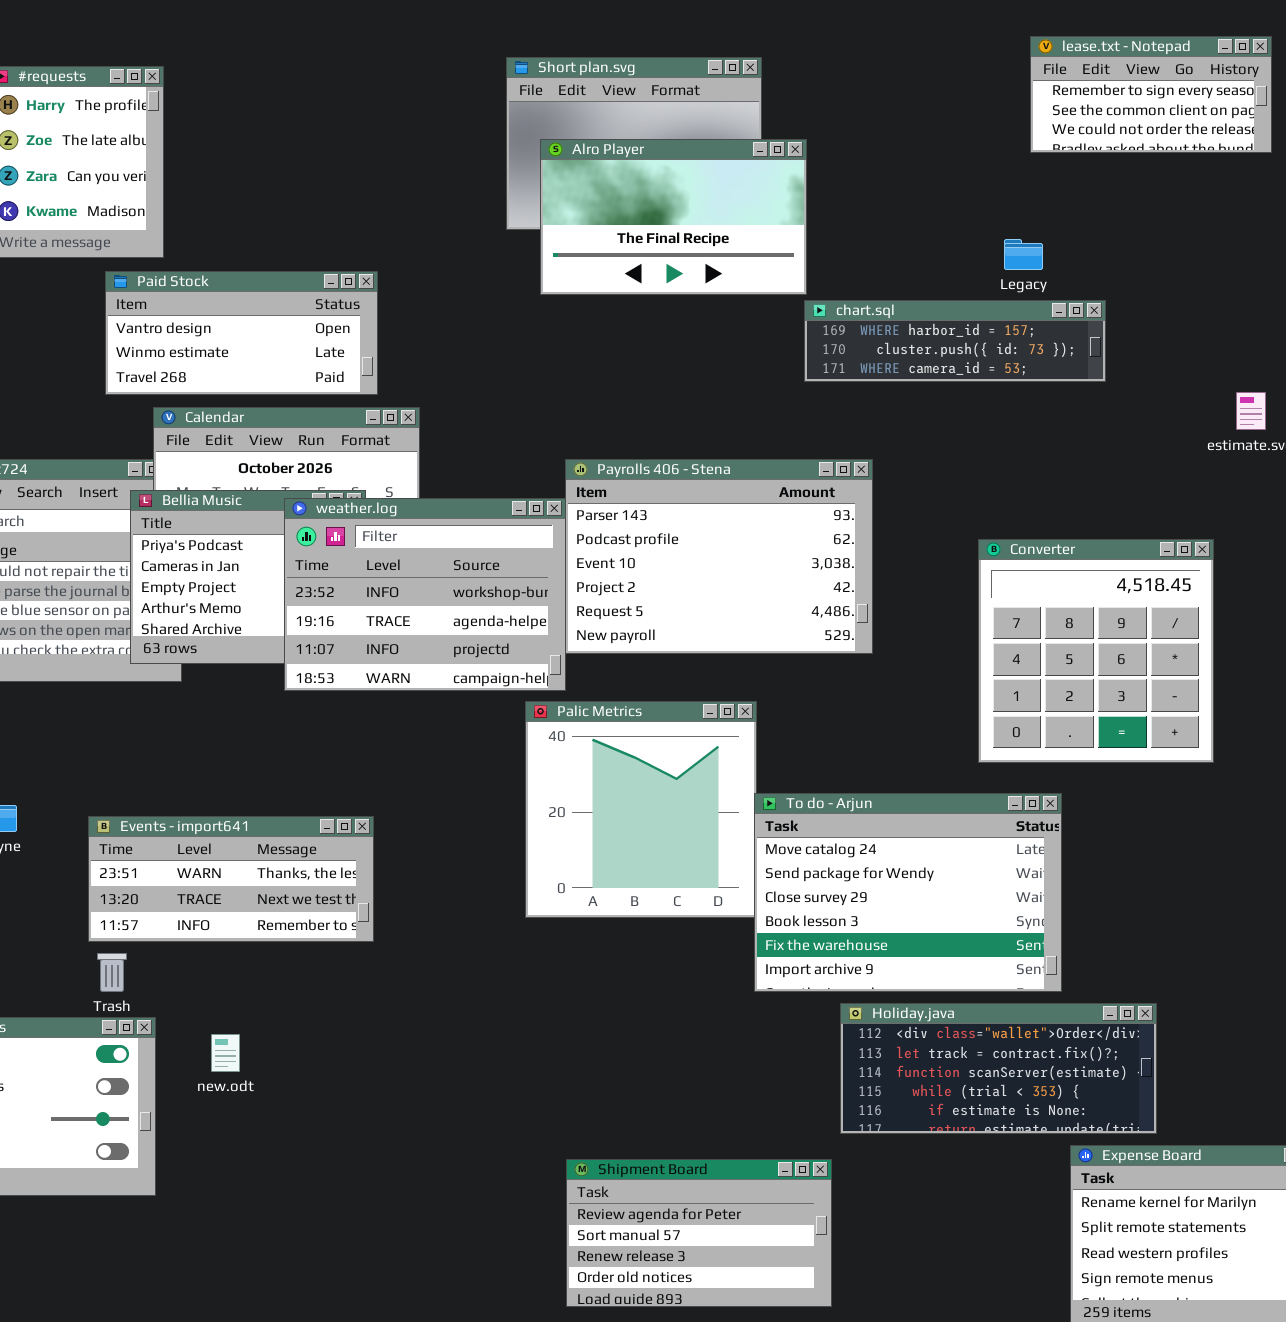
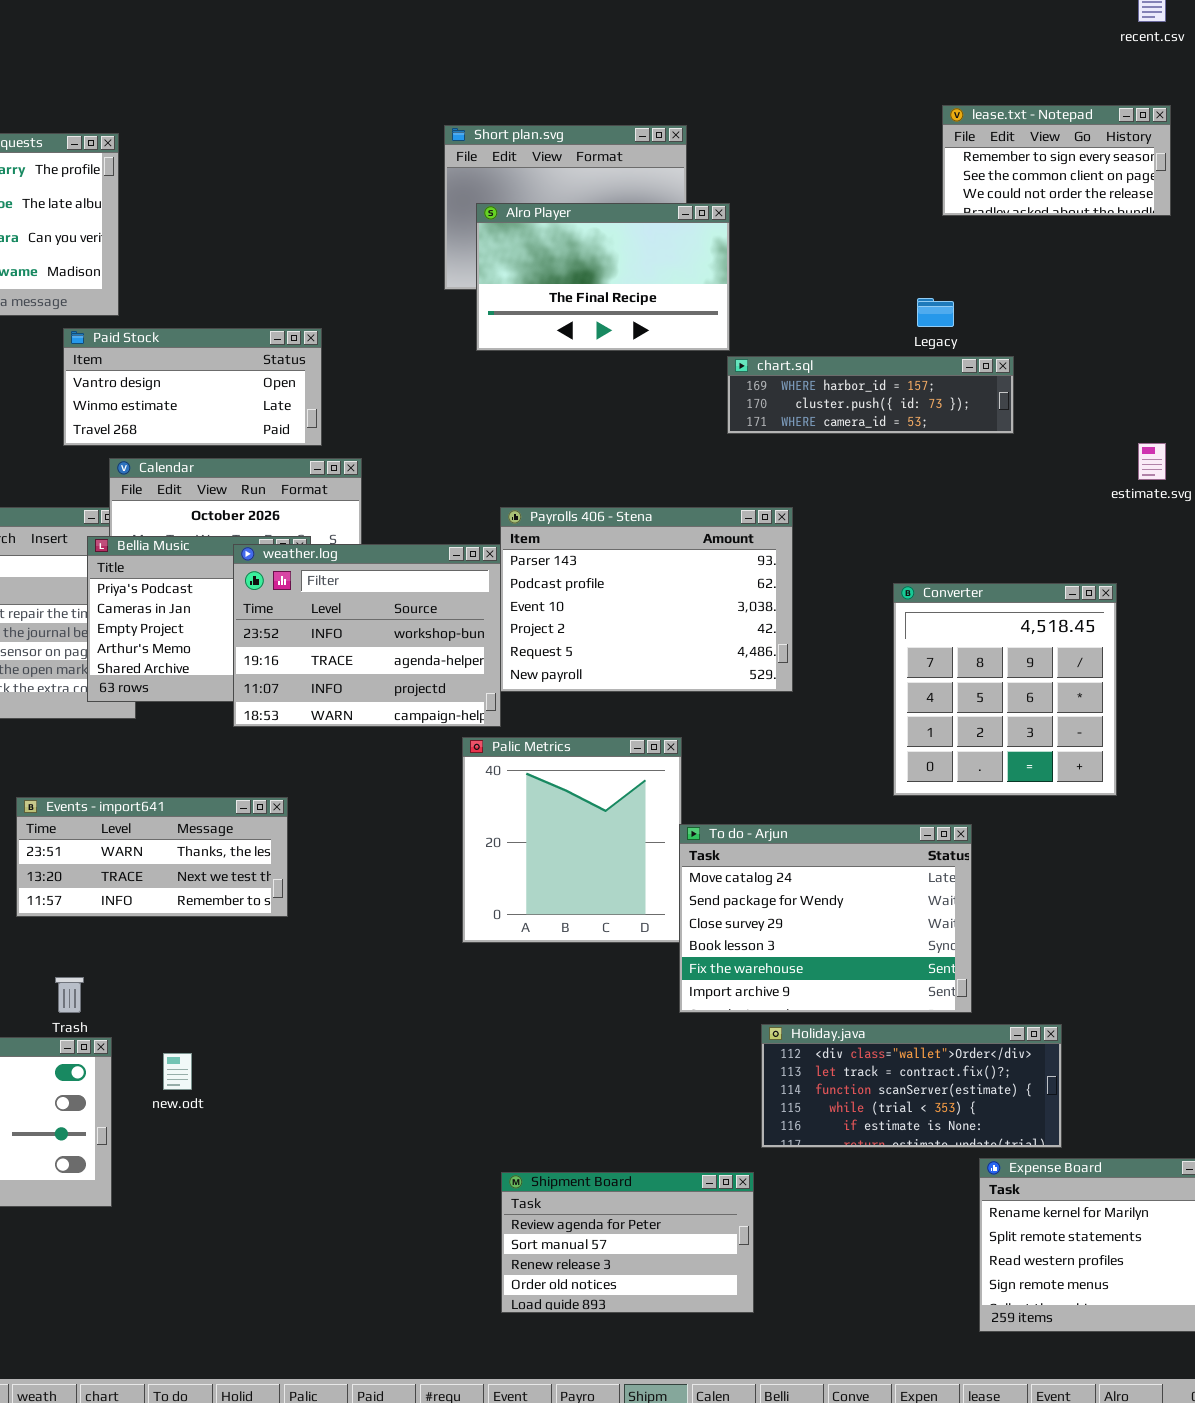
Events - import641: [88,816,374,942] -> [16,797,288,917], moved

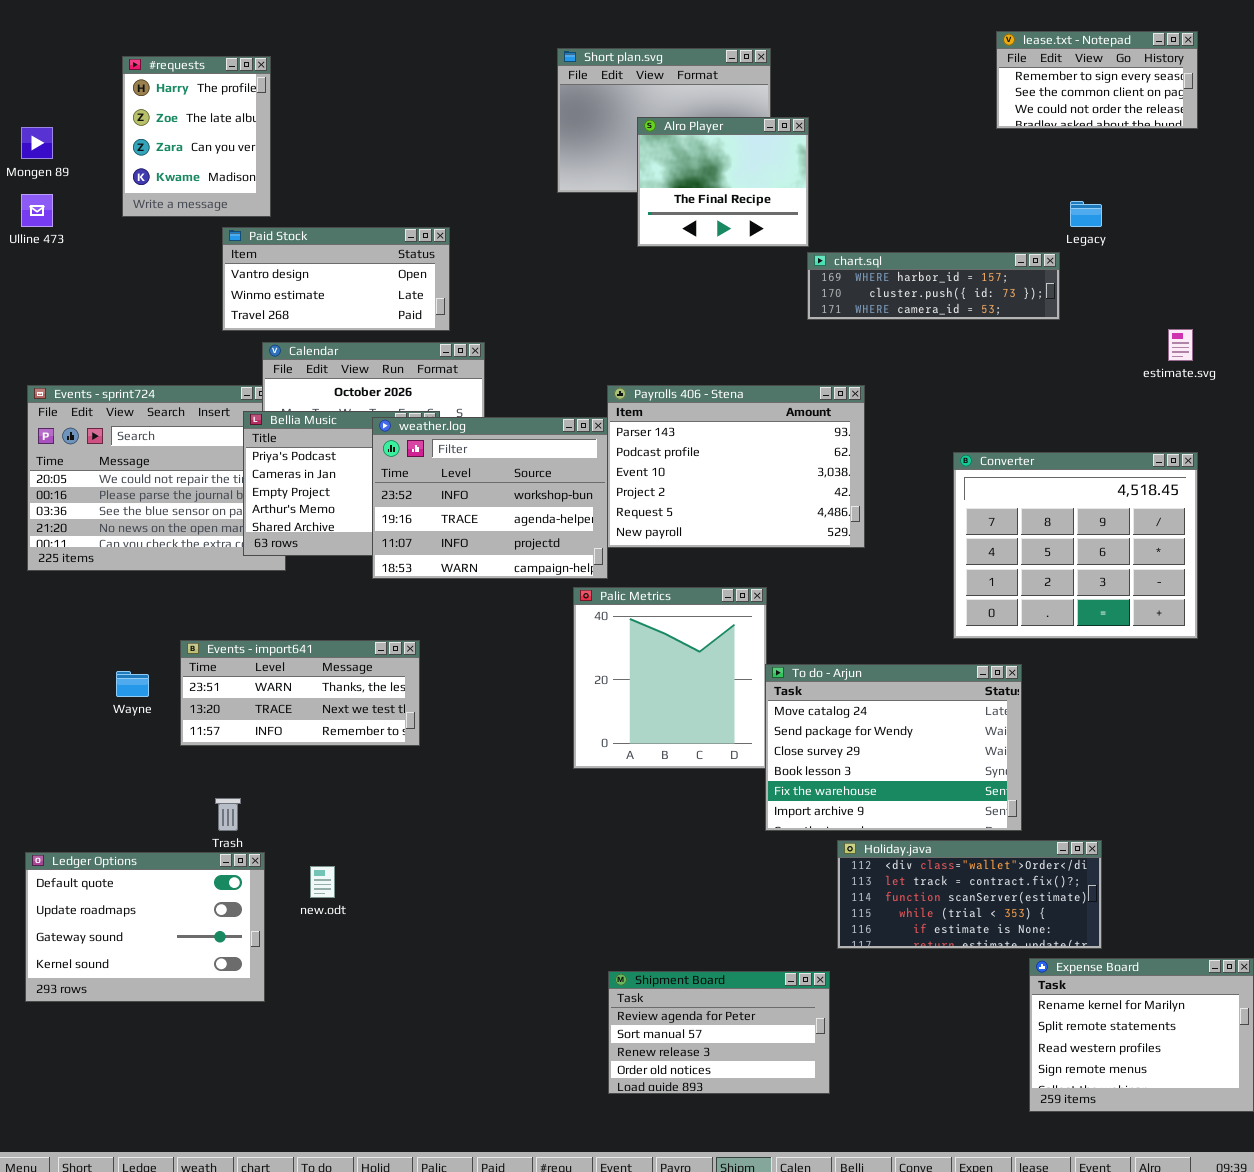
Alro Player: [476,203,730,351] -> [637,117,809,247], resized
Legacy: [917,298,954,327] -> [1070,201,1102,227], moved
Converter: [893,583,1117,796] -> [953,452,1198,639], resized

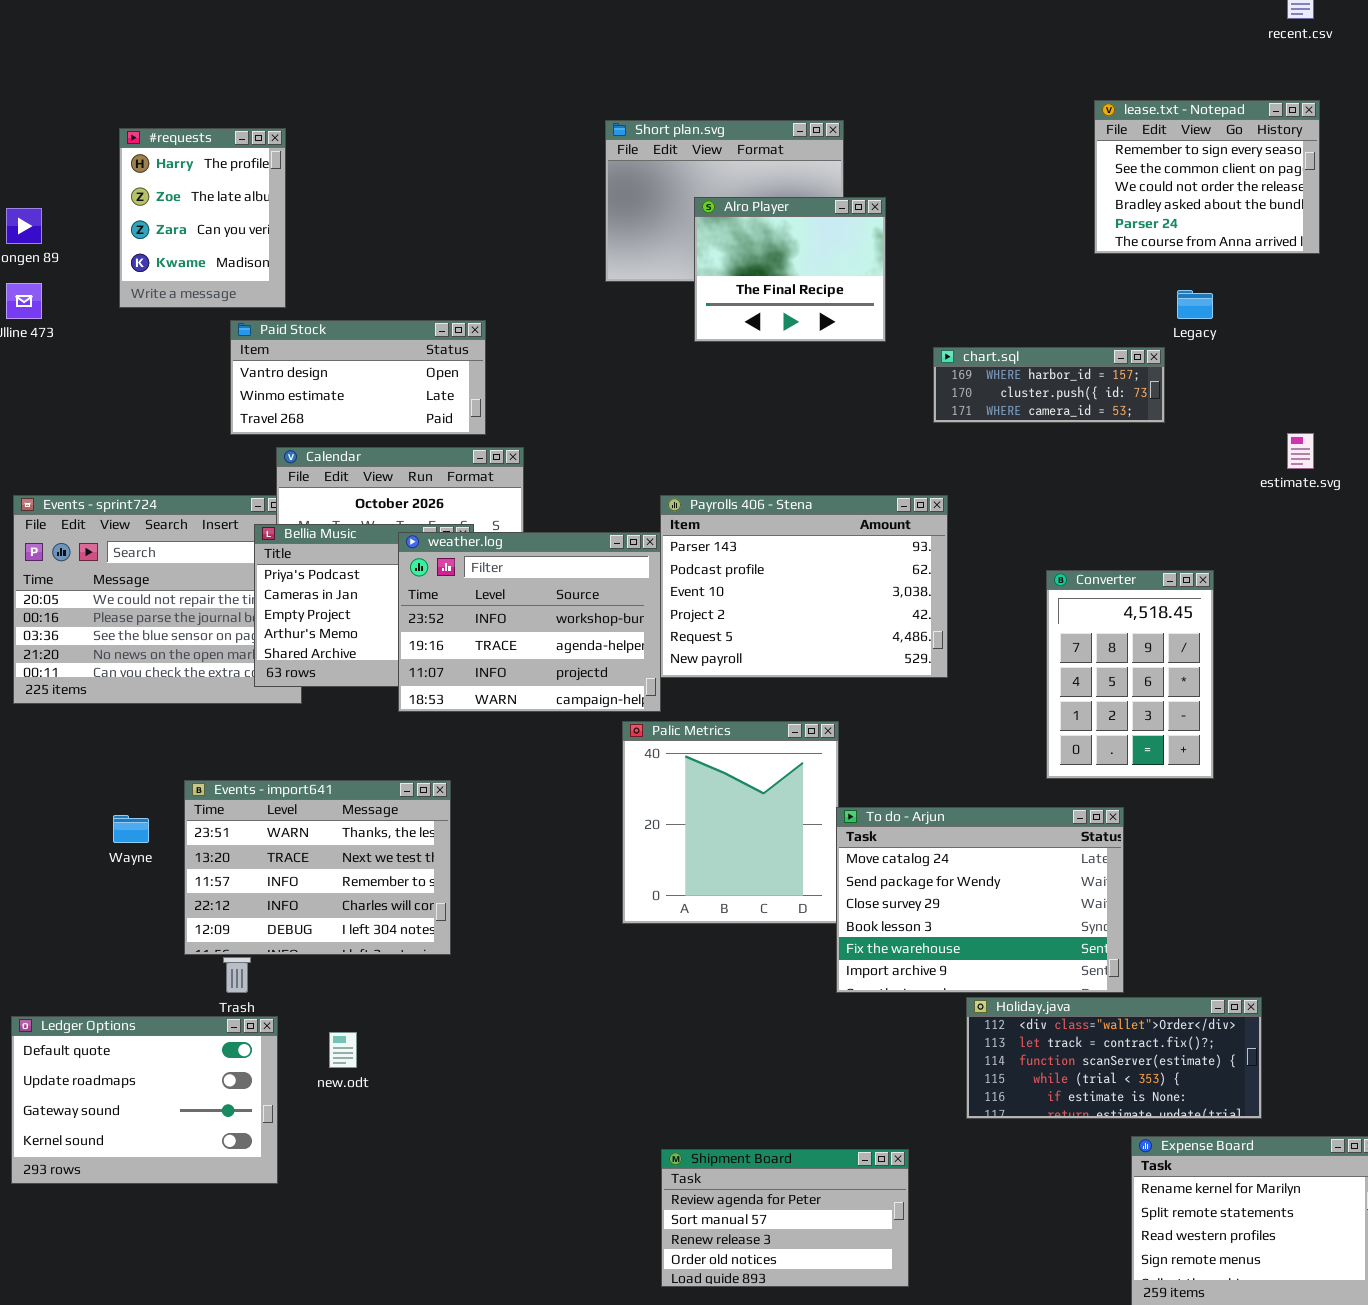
lease.txt - Notepad: [996,31,1198,129] -> [1094,100,1320,254], resized
chart.sql: [807,252,1060,320] -> [933,347,1165,423], resized
Converter: [953,452,1198,639] -> [1046,570,1214,779], resized
Events - import641: [180,640,420,746] -> [184,780,451,955], resized
Holiday.java: [837,840,1102,949] -> [966,997,1262,1119], moved

